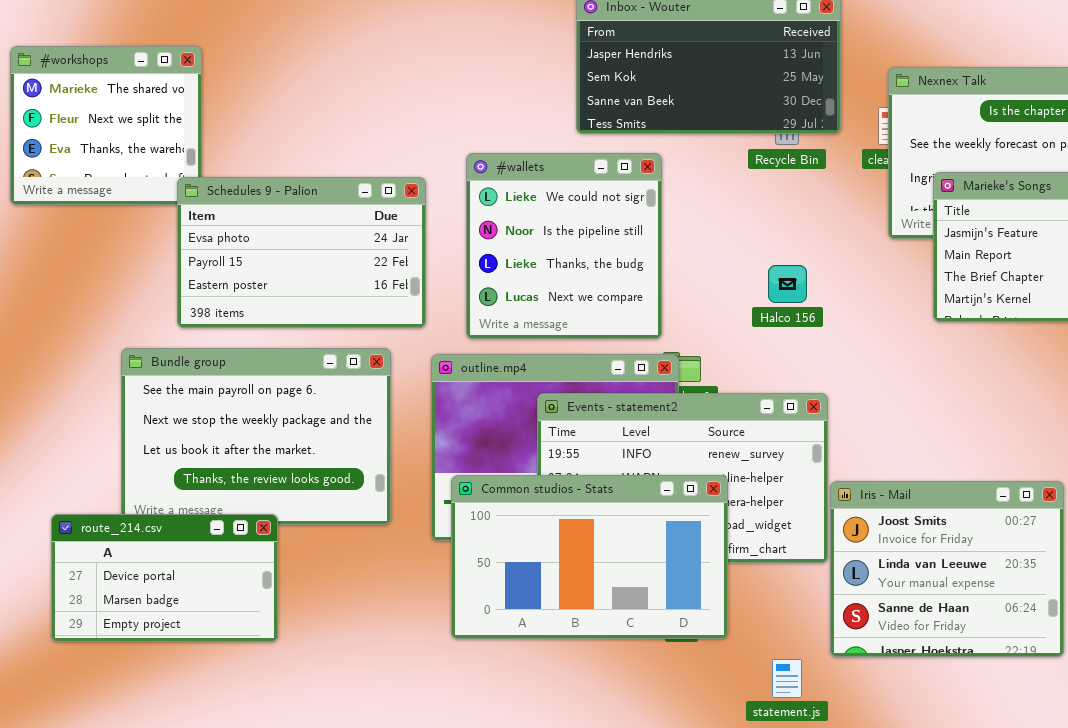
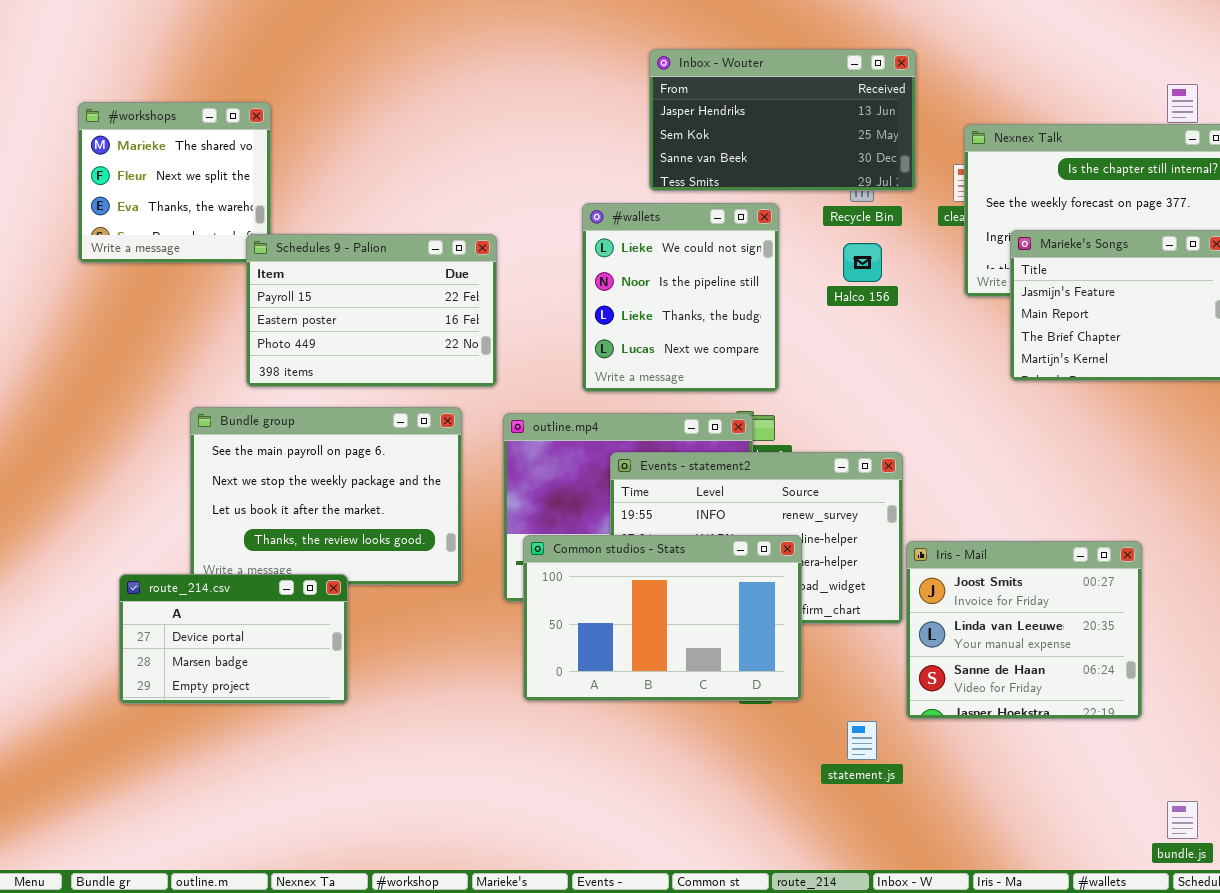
#wallets: [466,153,662,339] -> [582,203,779,392], moved
Schedules 9 - Palion: [177,177,426,328] -> [246,234,497,387], scrolled down 1 row
Halco 156: [768,265,807,303] -> [843,243,882,282], moved

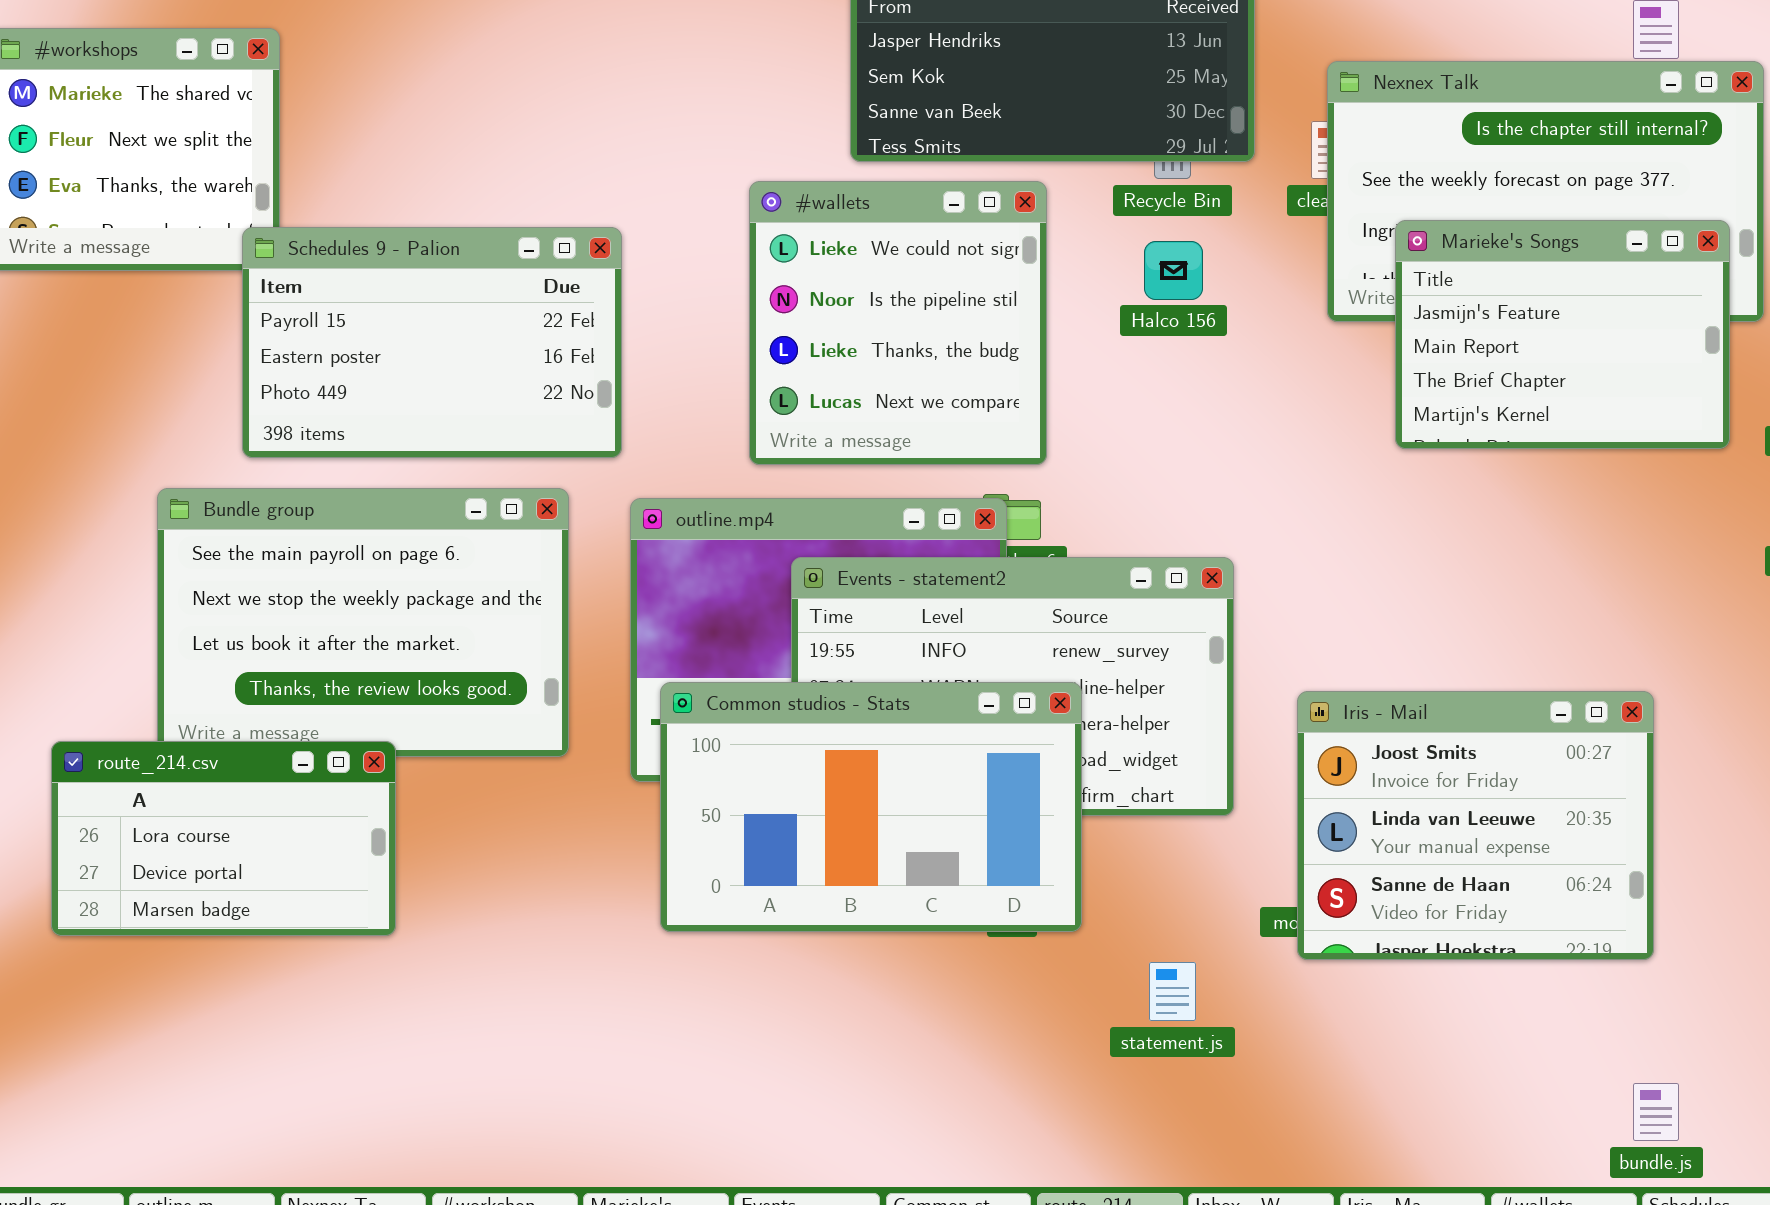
Iris - Mail: [906,541,1142,719] -> [1297,691,1654,960], moved
route_214.csv: [119,574,348,704] -> [51,741,396,936], scrolled up 1 row

